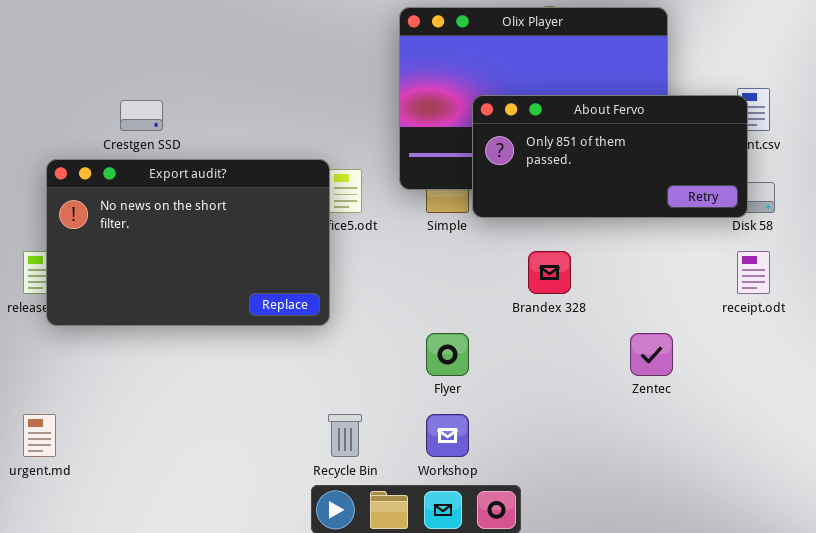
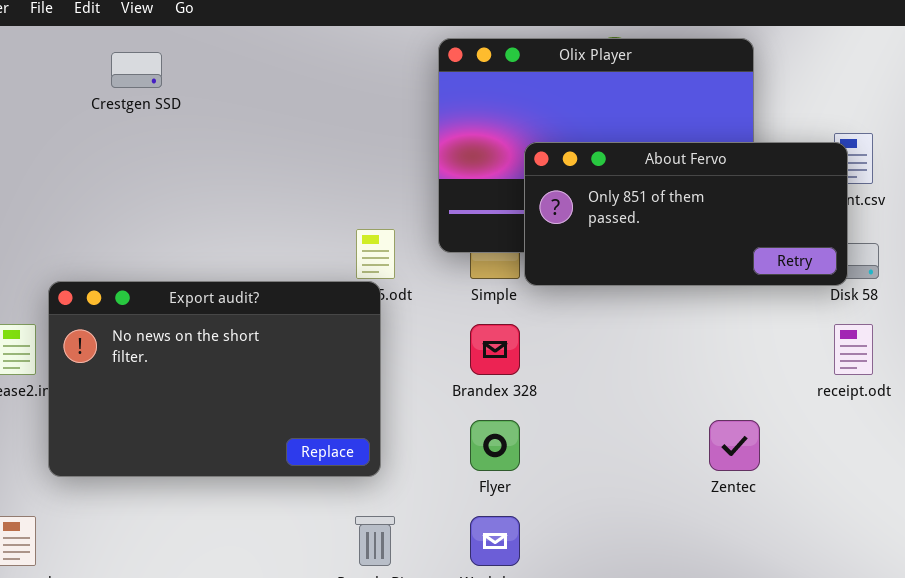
Crestgen SSD: [120,100,163,131] -> [111,52,162,88], moved
Export audit?: [46,159,330,326] -> [48,281,381,477], moved
Brandex 328: [528,251,571,294] -> [470,324,520,375], moved

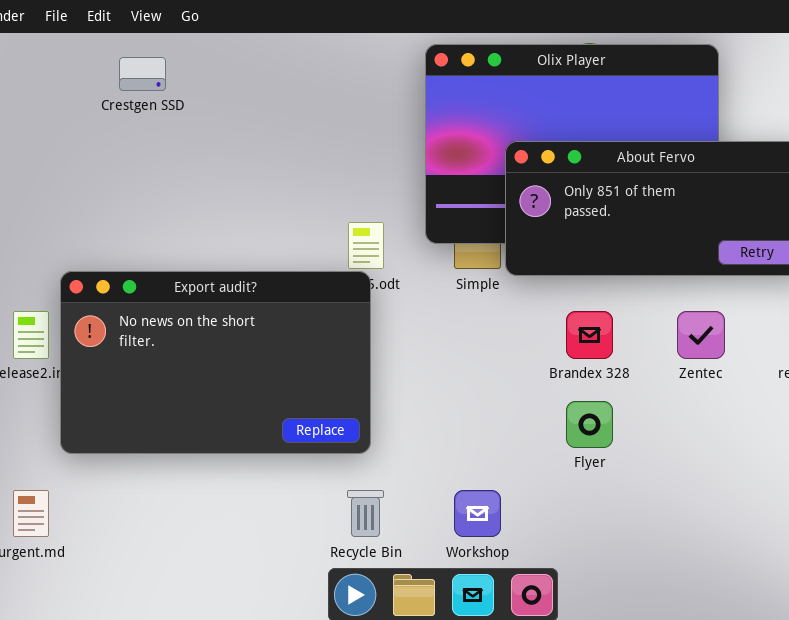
Brandex 328: [470,324,520,375] -> [566,311,613,359], moved
Flyer: [470,420,520,471] -> [566,401,613,448], moved
Zentec: [709,420,760,471] -> [677,311,725,359], moved

